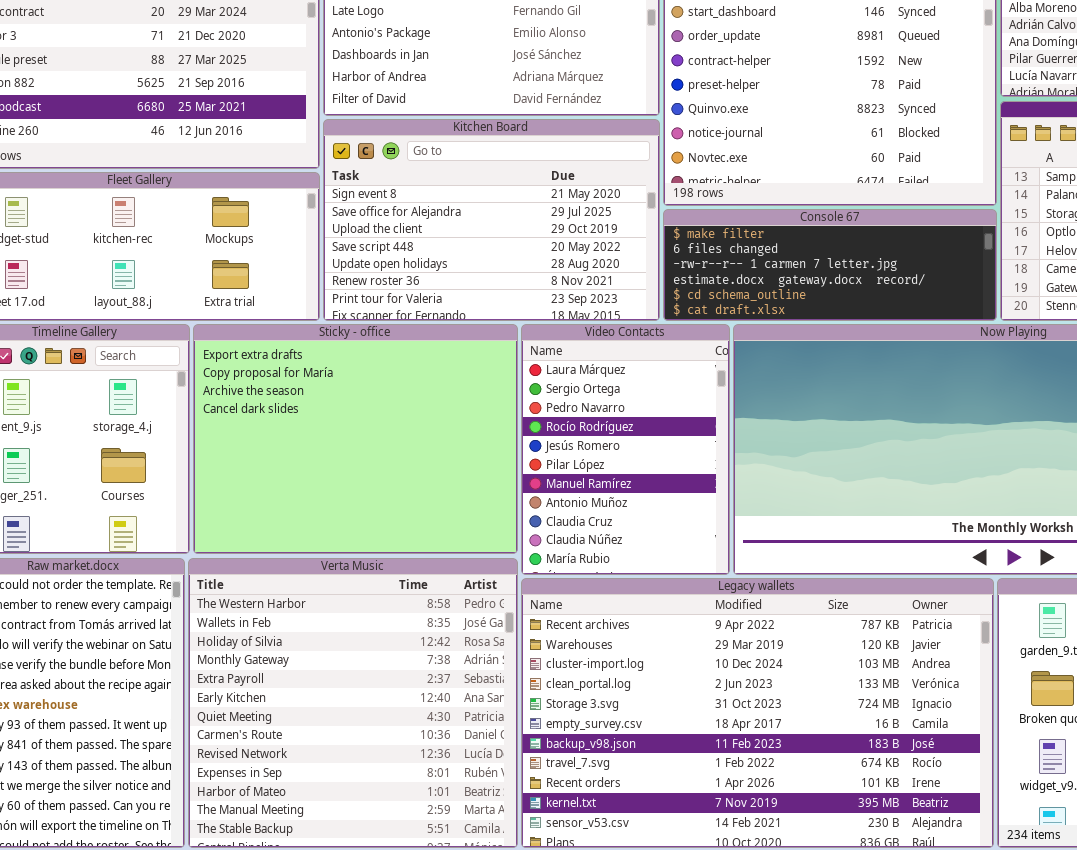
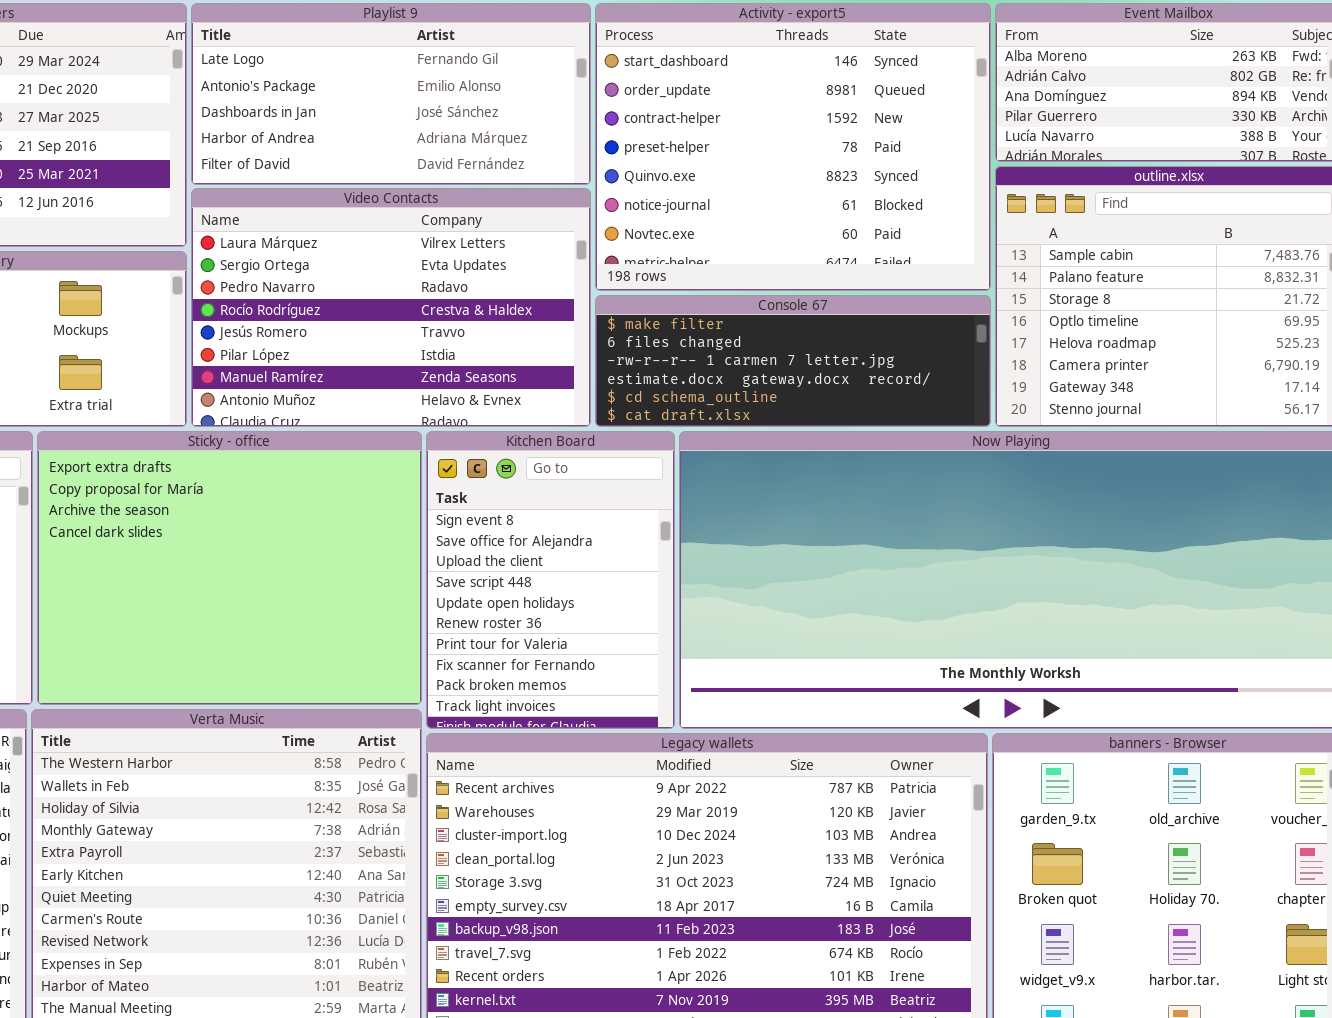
Kitchen Board: [323,119,660,321] -> [426,431,675,729], moved, resized
Video Contacts: [521,324,730,575] -> [191,188,591,427], moved, resized

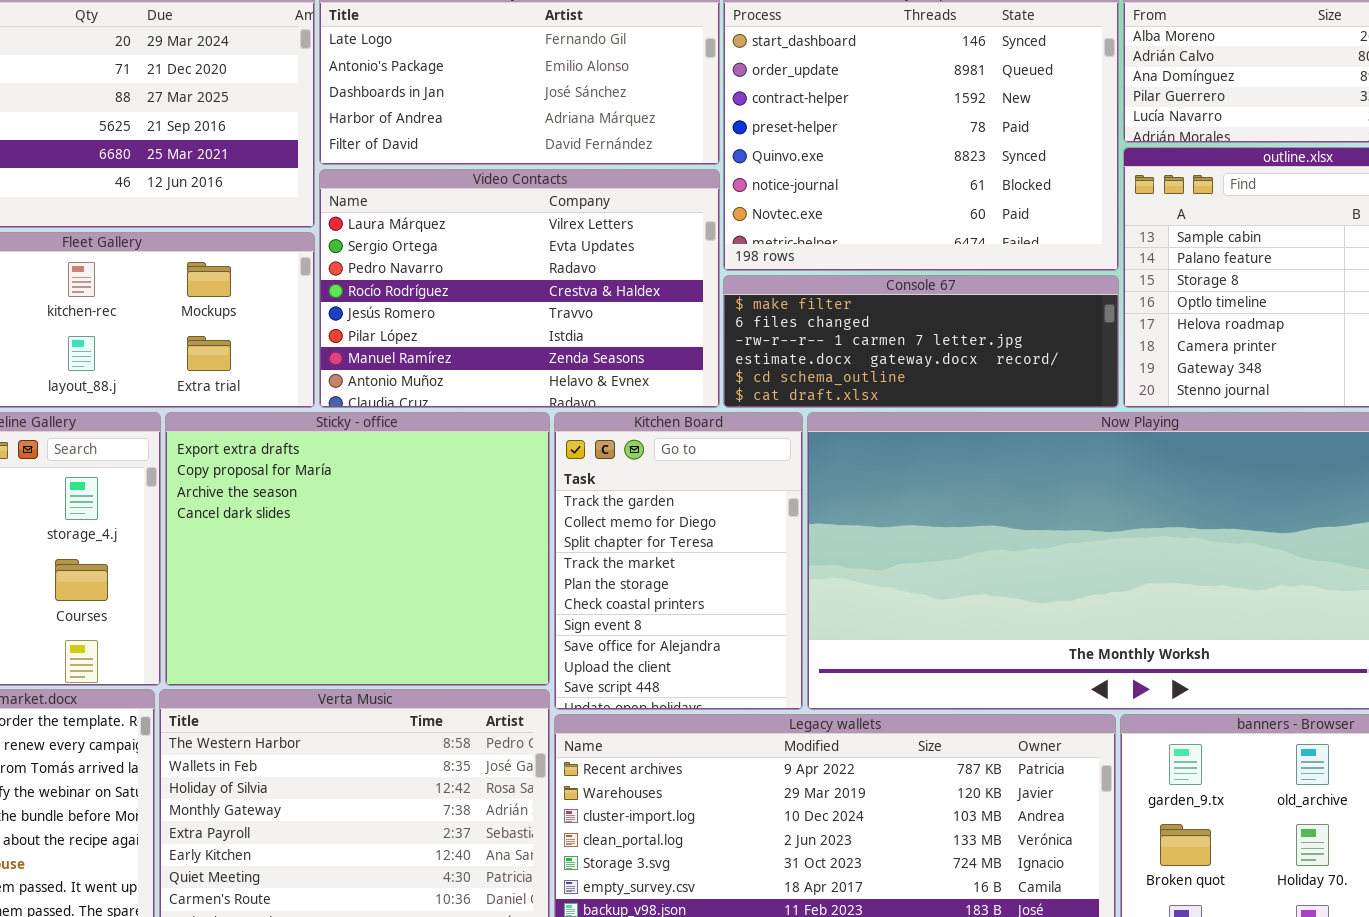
Kitchen Board: [426,431,675,729] -> [554,412,803,710], scrolled up 6 rows

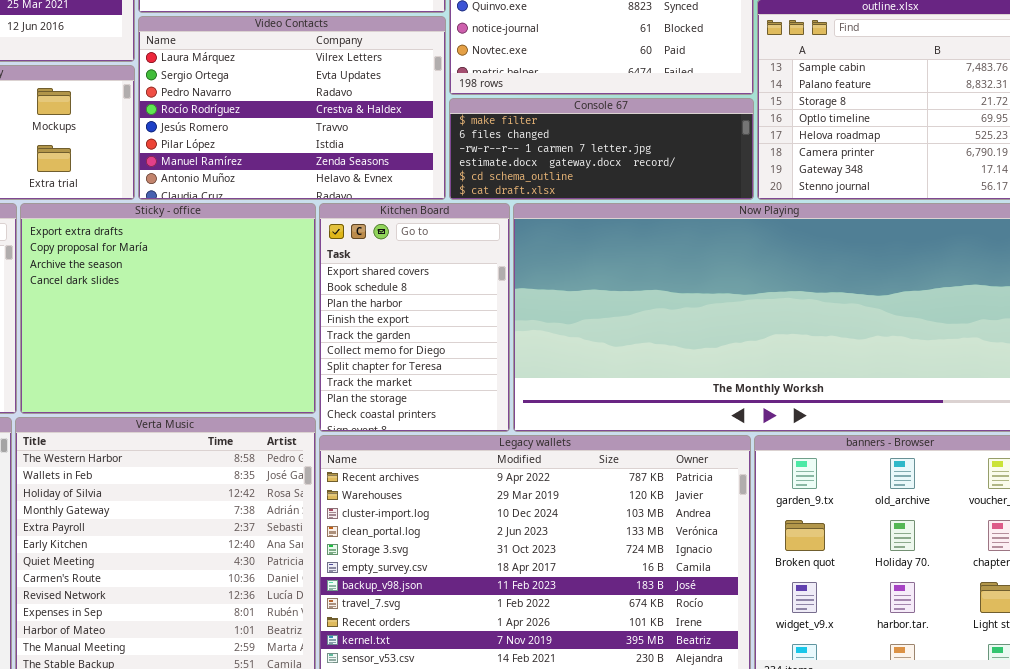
Kitchen Board: [554,412,803,710] -> [319,203,510,432], scrolled up 4 rows

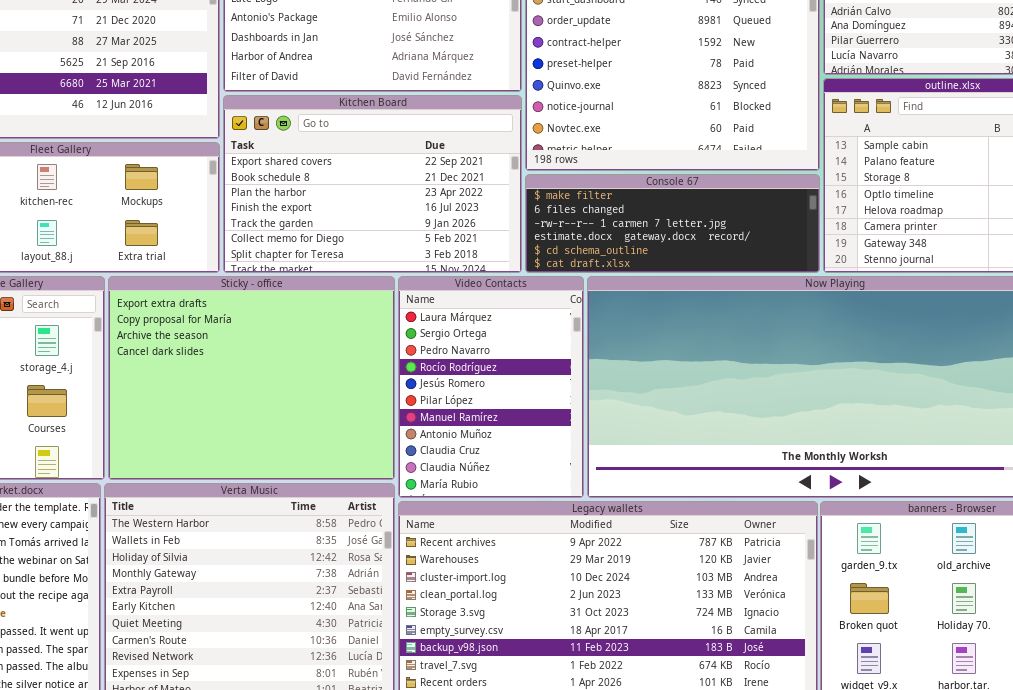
Video Contacts: [138,16,446,200] -> [398,276,584,498], moved, resized
Kitchen Board: [319,203,510,432] -> [223,95,522,273], moved, resized

